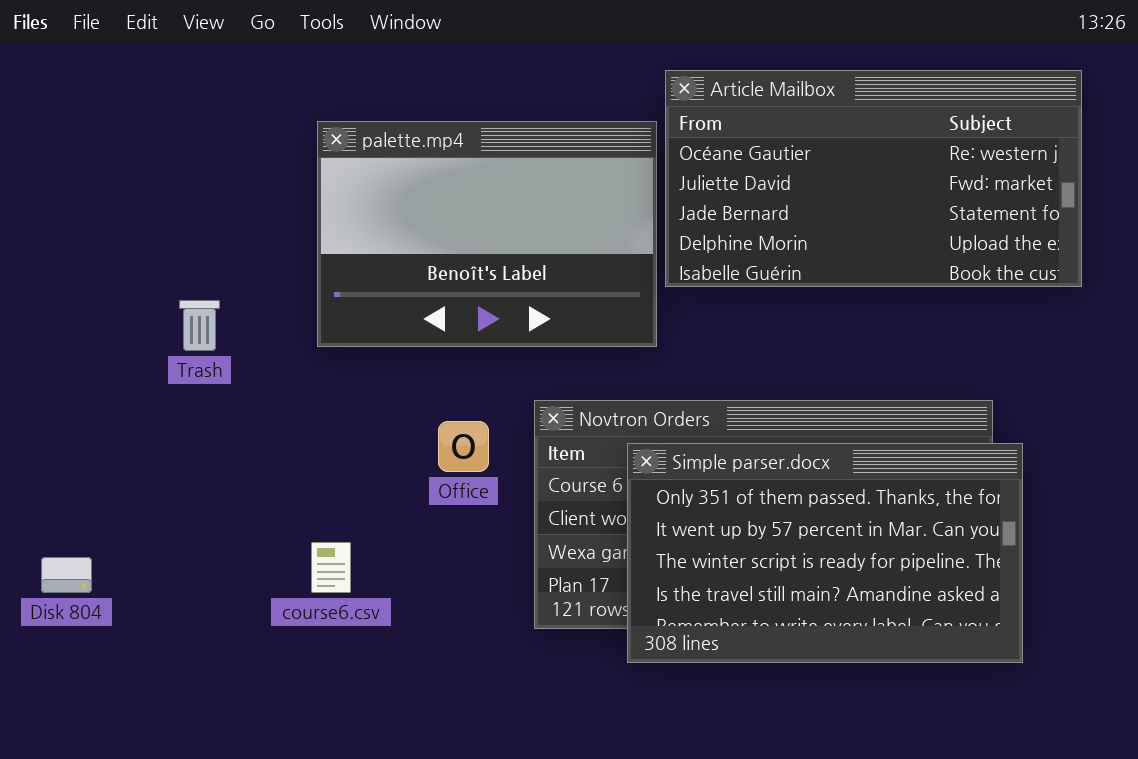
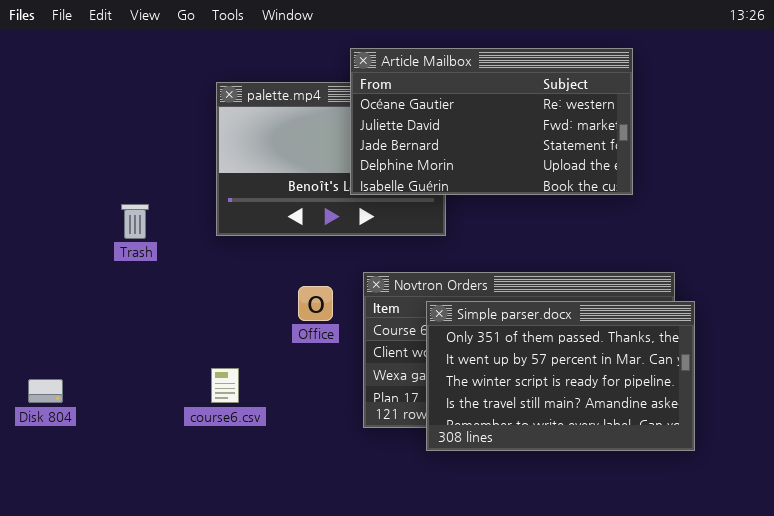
Article Mailbox: [665,70,1082,287] -> [350,48,633,195], moved

